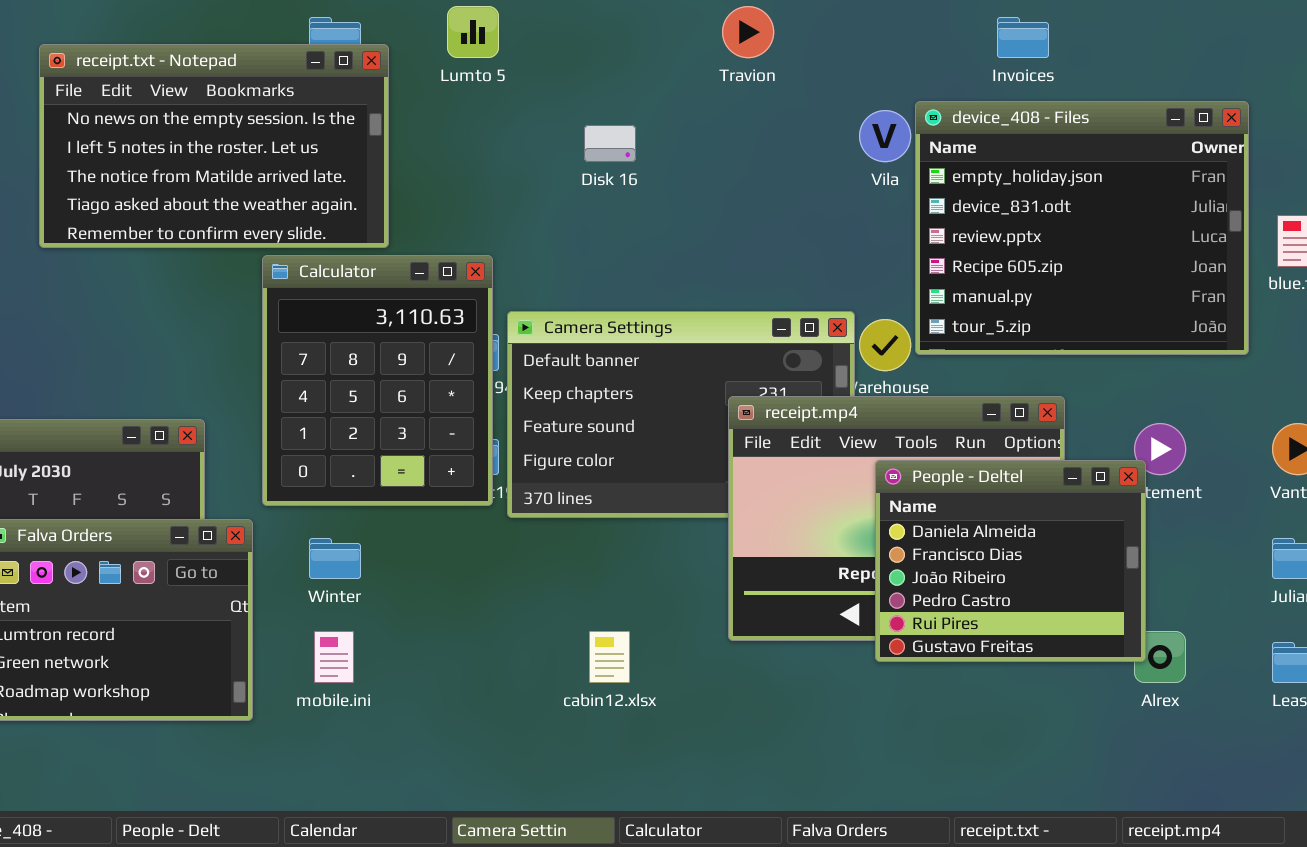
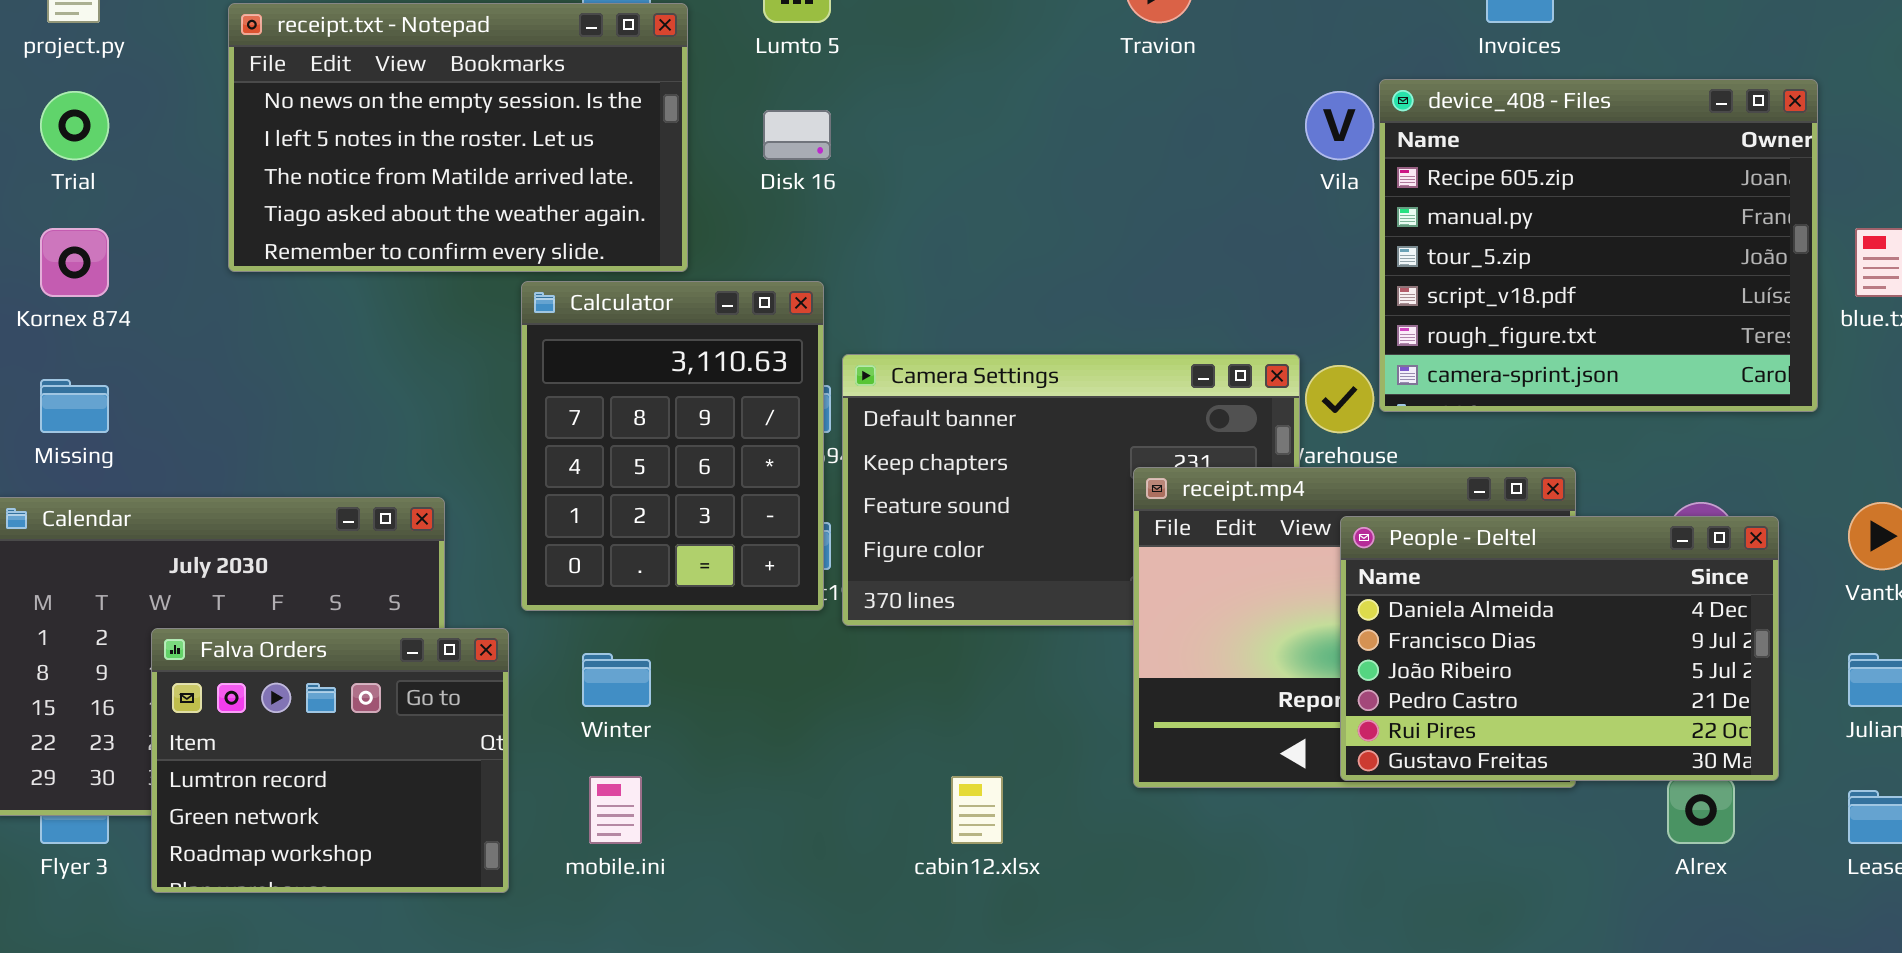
device_408 - Files: [915,101,1249,355] -> [1379,79,1818,412], scrolled down 3 rows
Disk 16: [584,125,636,162] -> [763,110,831,160], moved
People - Deltel: [875,460,1146,662] -> [1340,516,1779,781], moved, resized

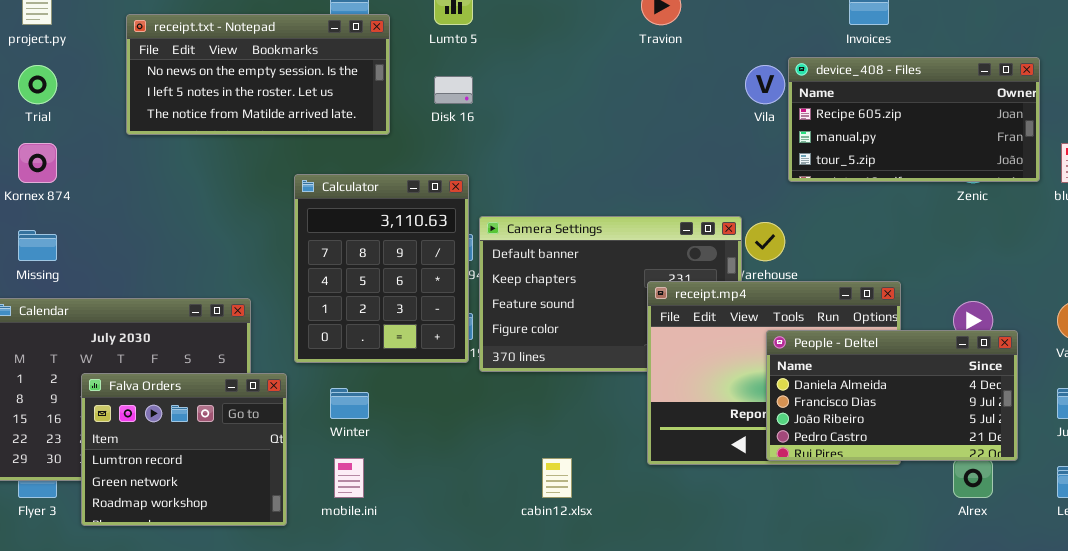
receipt.txt - Notepad: [228,3,688,272] -> [126,14,390,135], resized
device_408 - Files: [1379,79,1818,412] -> [788,57,1040,182], resized
People - Deltel: [1340,516,1779,781] -> [766,330,1018,461], resized

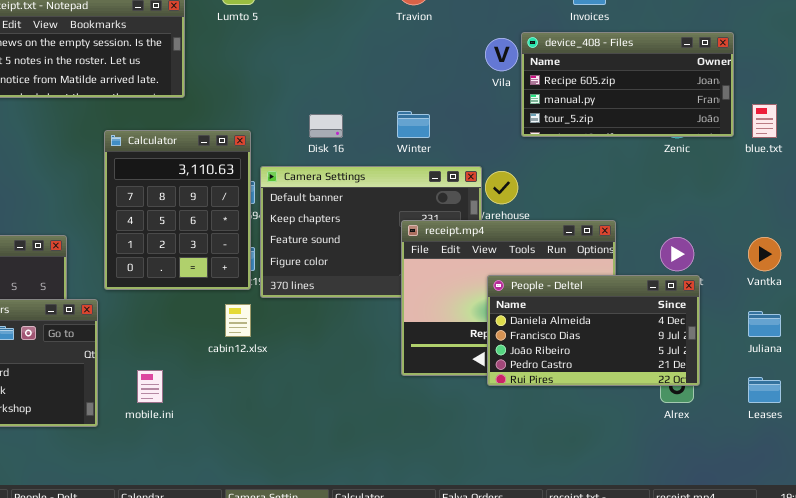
Disk 16: [434,76,473,104] -> [309,114,343,138], moved
People - Deltel: [766,330,1018,461] -> [487,275,700,386], moved
Winter: [330,388,369,419] -> [397,111,430,138], moved
cabin12.xlsx: [542,458,572,498] -> [225,304,251,337], moved

